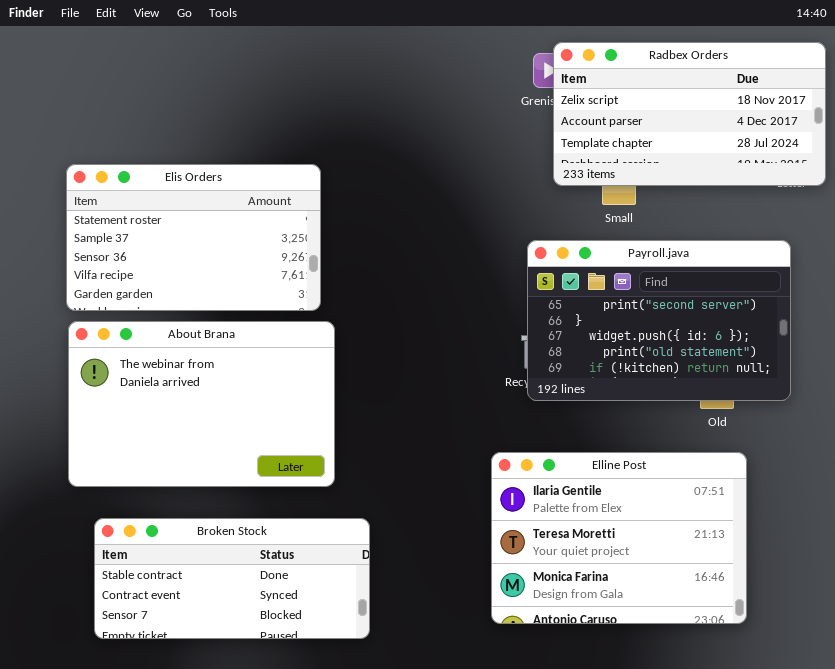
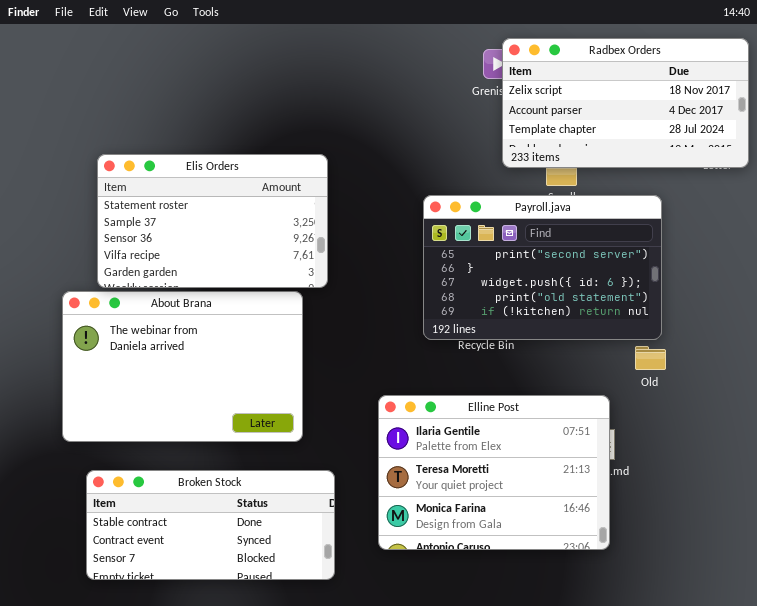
Elis Orders: [66,164,321,311] -> [97,154,328,288], moved
Payroll.java: [527,240,791,401] -> [423,195,662,340], moved
Elline Post: [491,452,747,624] -> [378,395,610,550], moved

